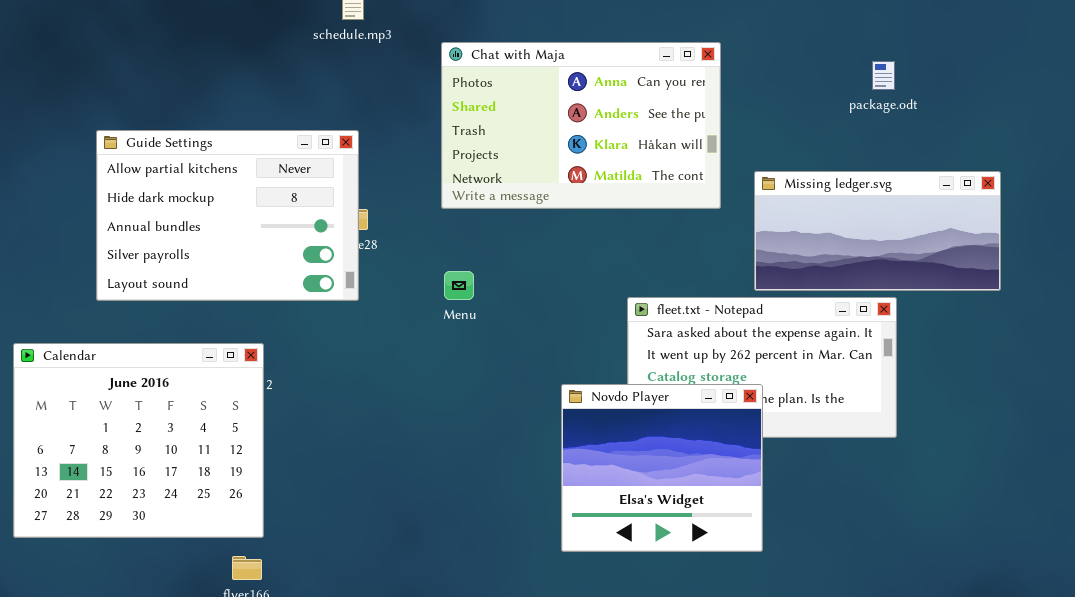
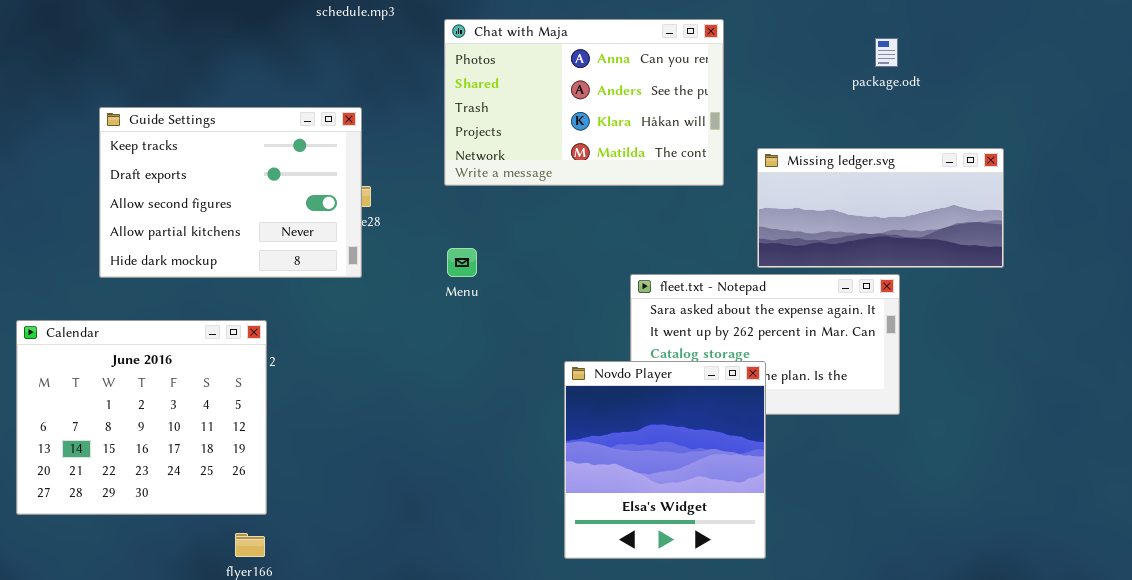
Guide Settings: [96,130,359,301] -> [99,107,362,278], scrolled up 3 rows
Novdo Player: [561,384,763,552] -> [564,361,766,559], resized

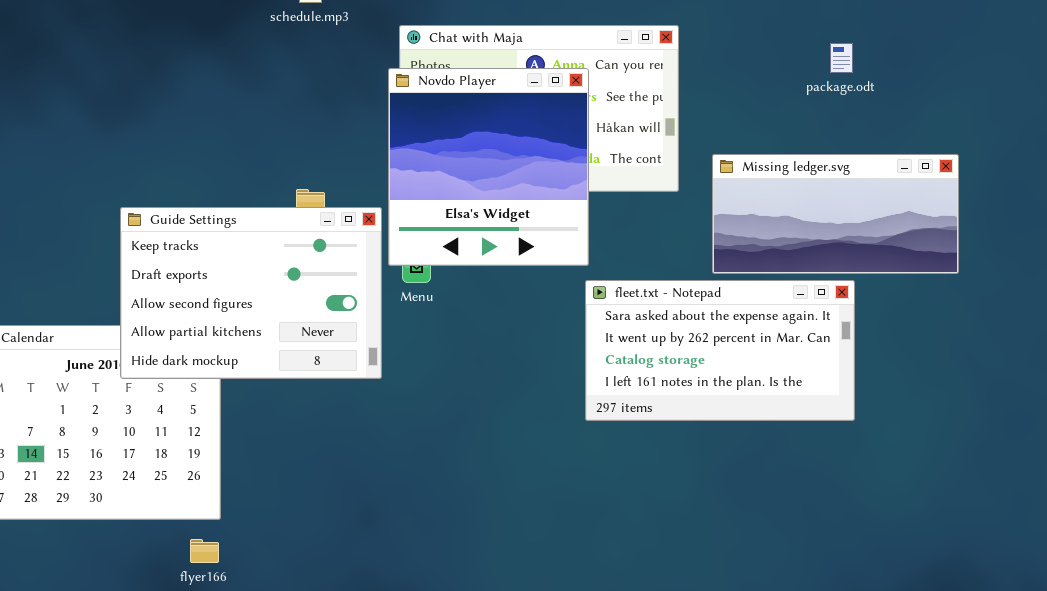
Guide Settings: [99,107,362,278] -> [120,207,382,379], moved
Novdo Player: [564,361,766,559] -> [388,68,589,266], moved

